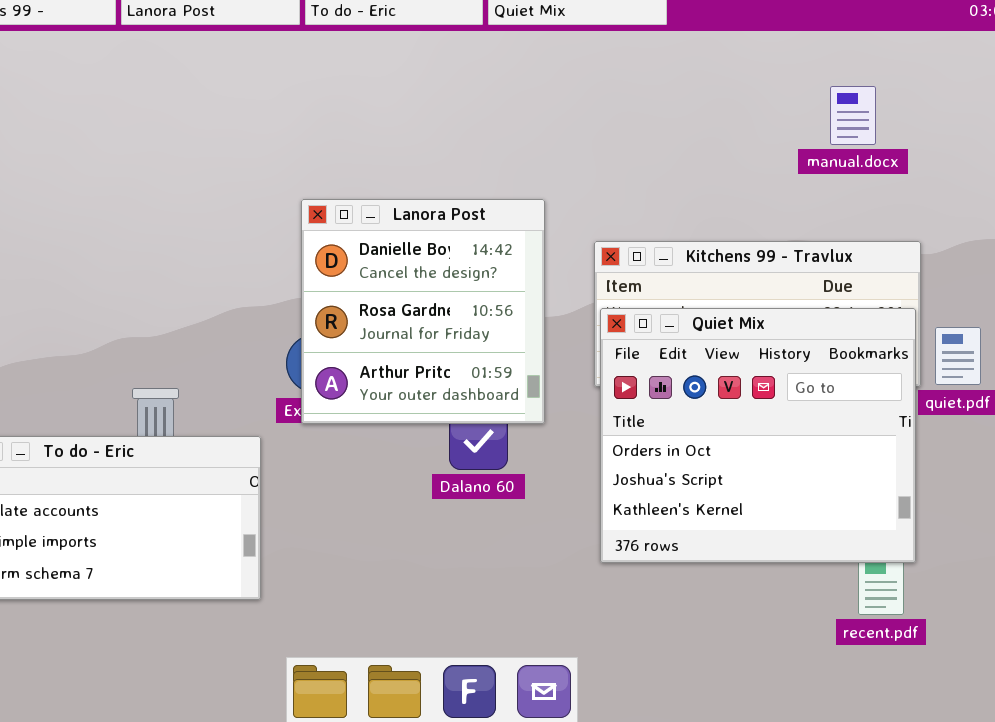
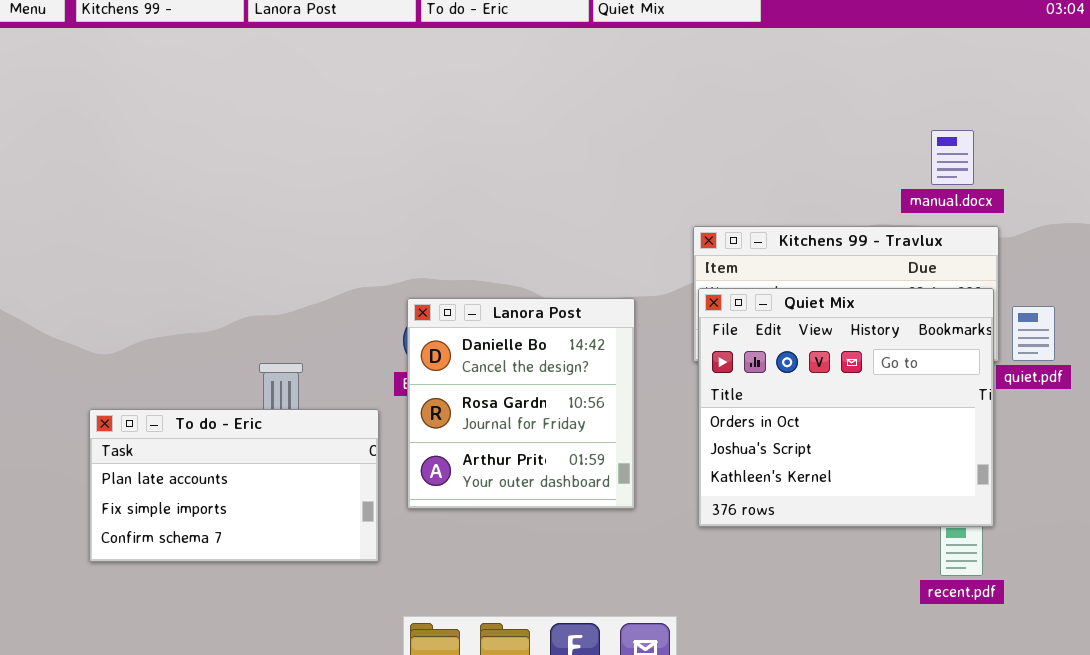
manual.docx: [830,86,876,145] -> [931,130,974,185], moved
Lanora Post: [301,199,545,424] -> [407,298,635,509], moved

